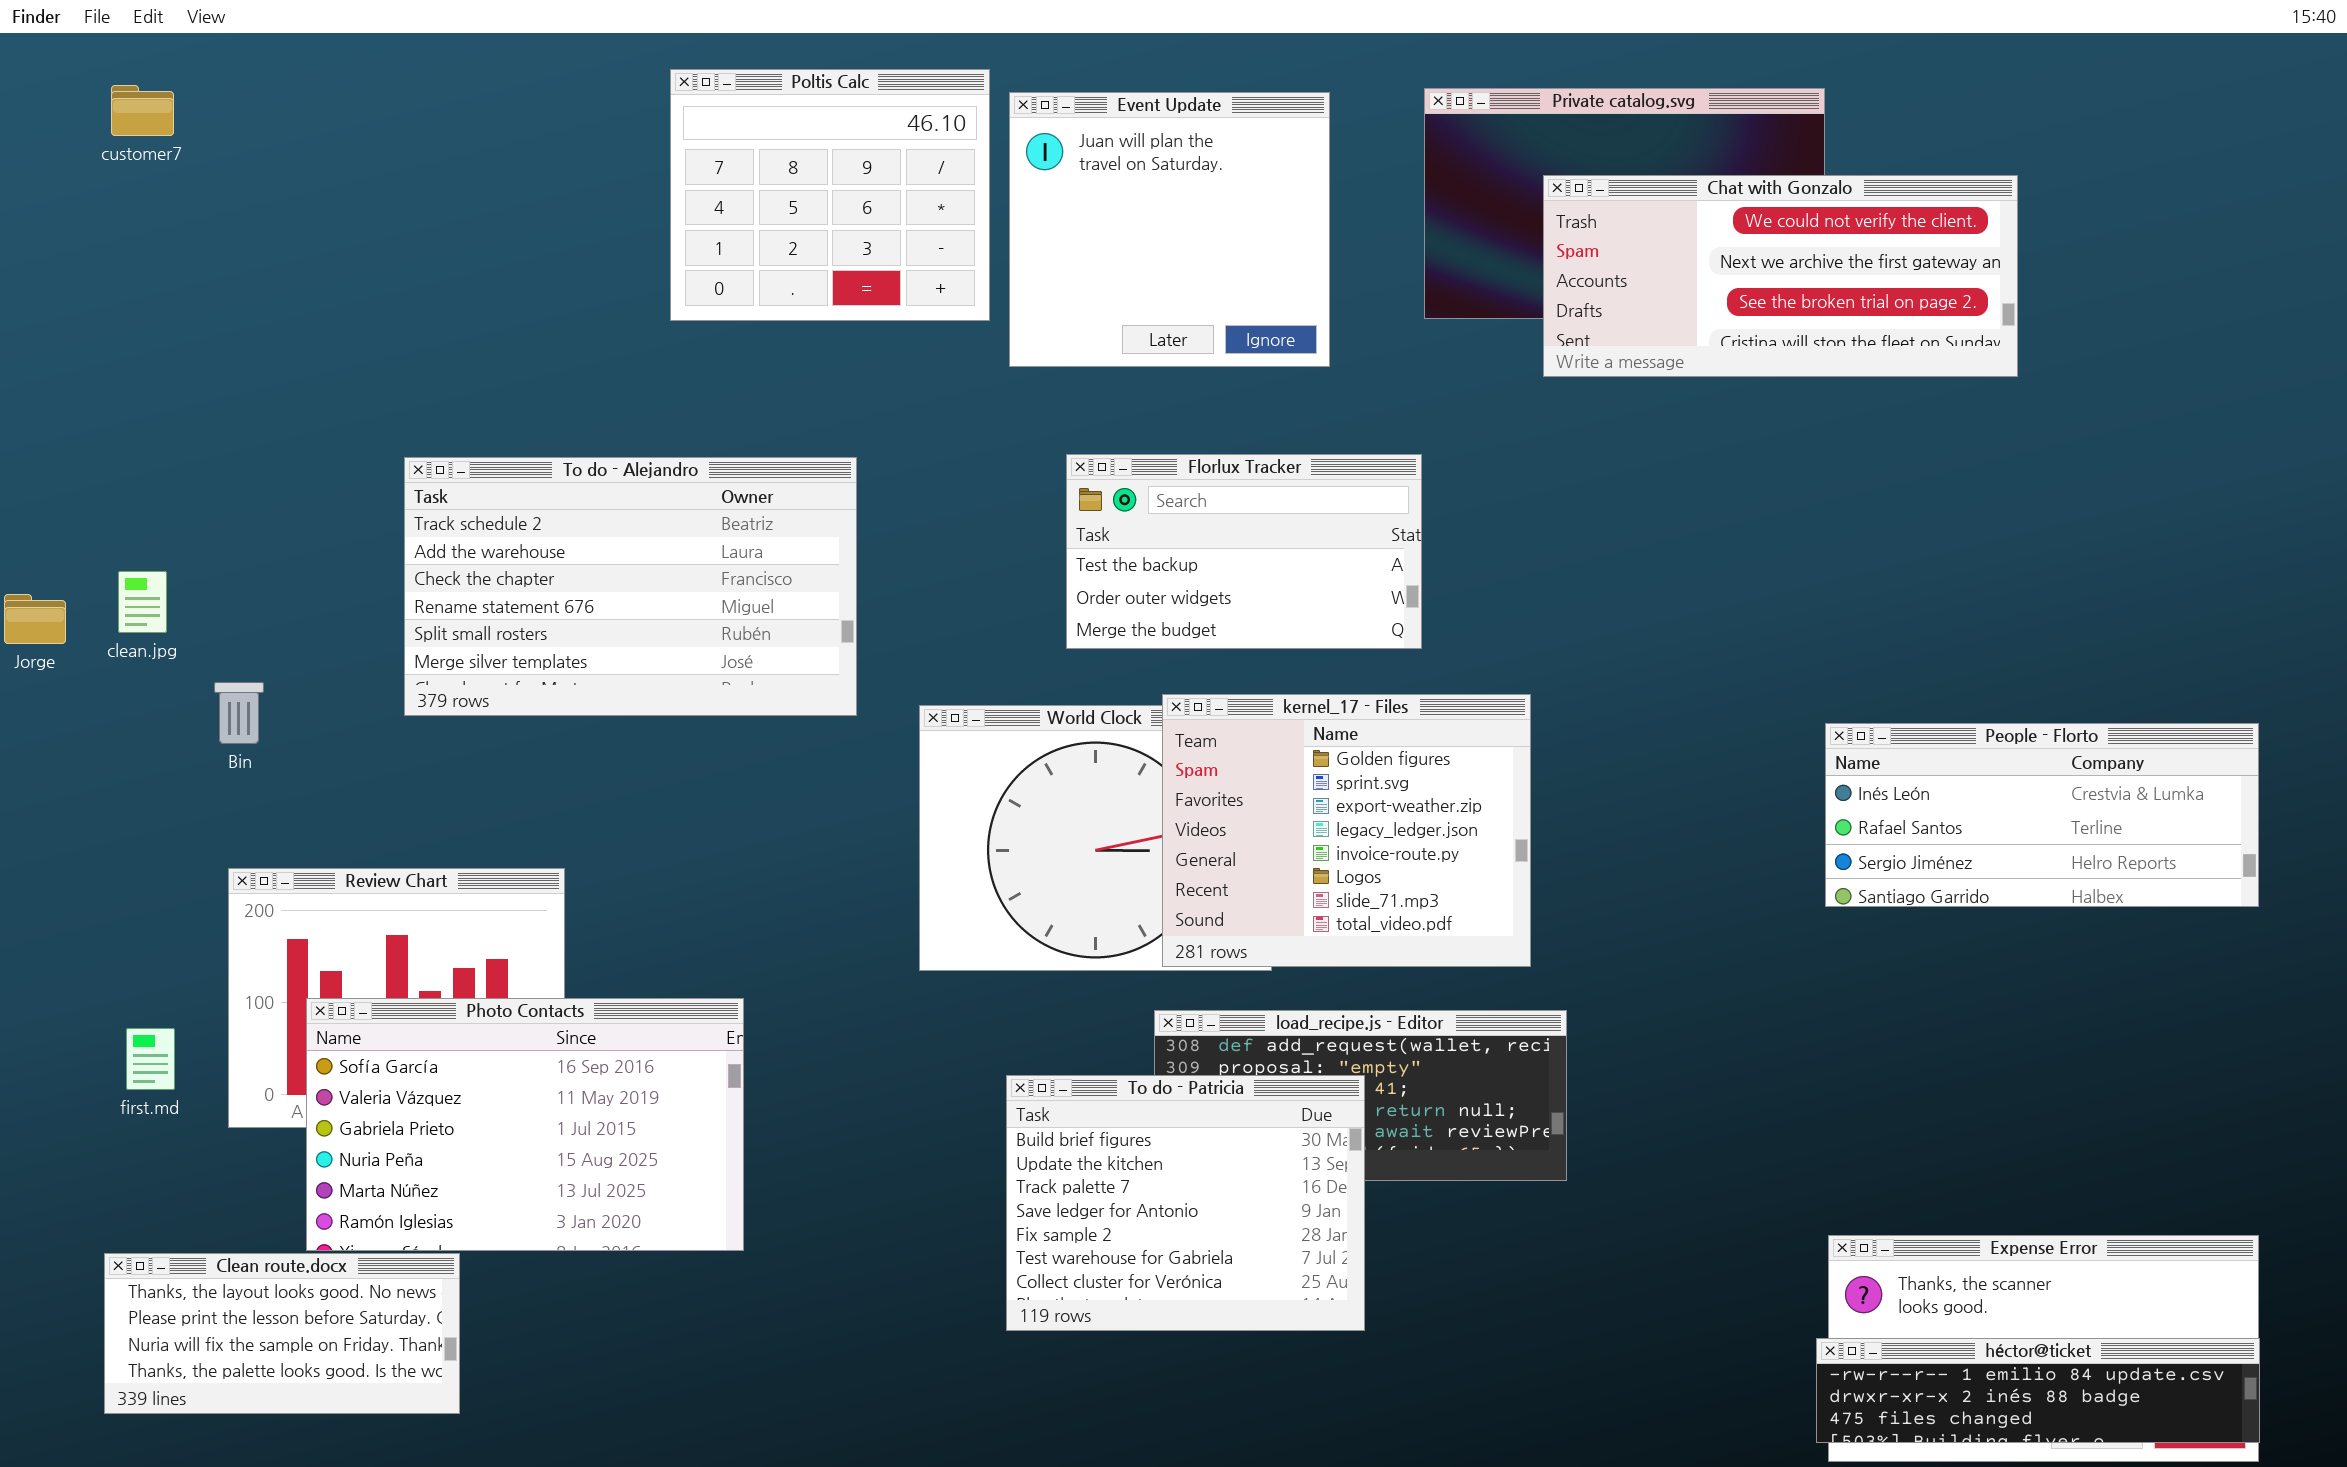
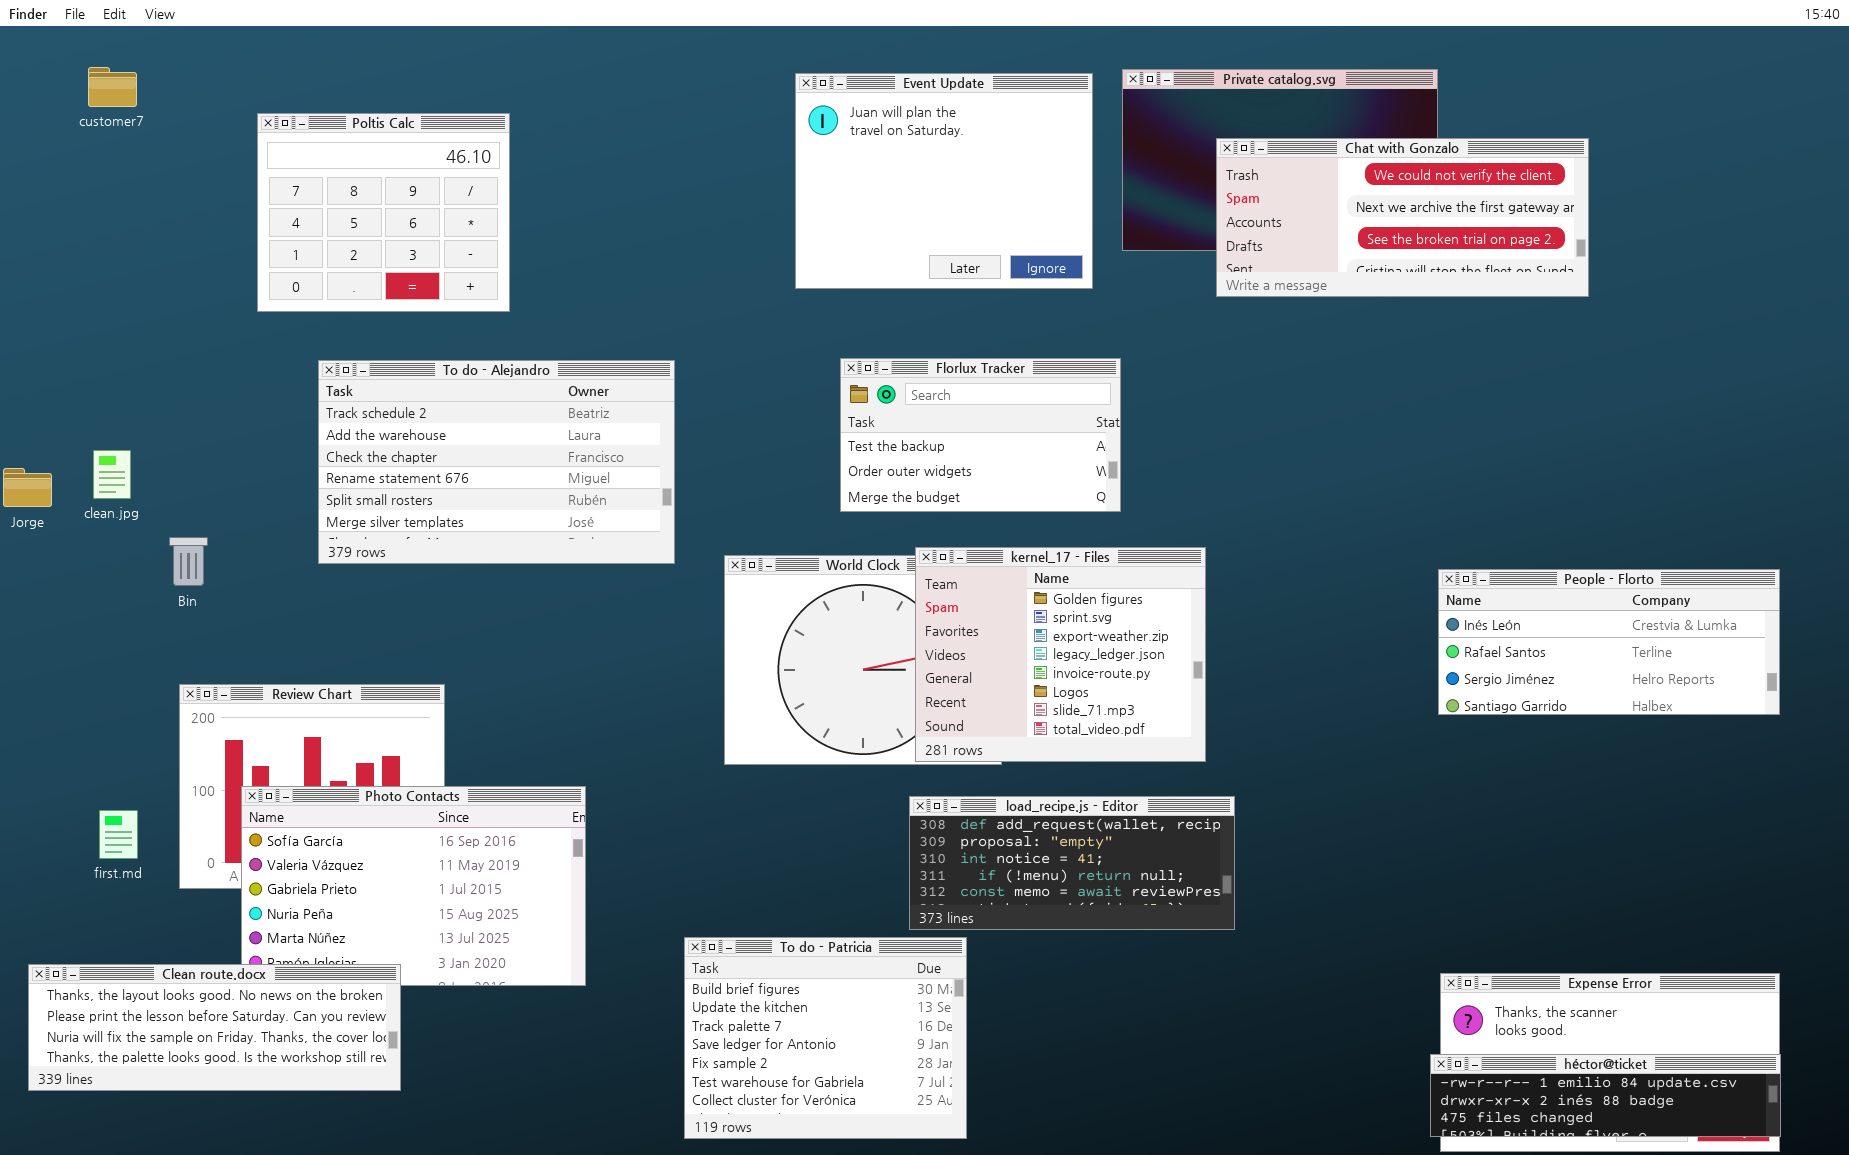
Poltis Calc: [670,69,990,321] -> [257,113,510,312], moved
Event Update: [1009,92,1330,367] -> [795,73,1093,289], resized
To do - Patricia: [1006,1075,1365,1331] -> [684,937,967,1139], moved
Clean route.docx: [104,1253,460,1414] -> [28,964,401,1091], moved, resized

